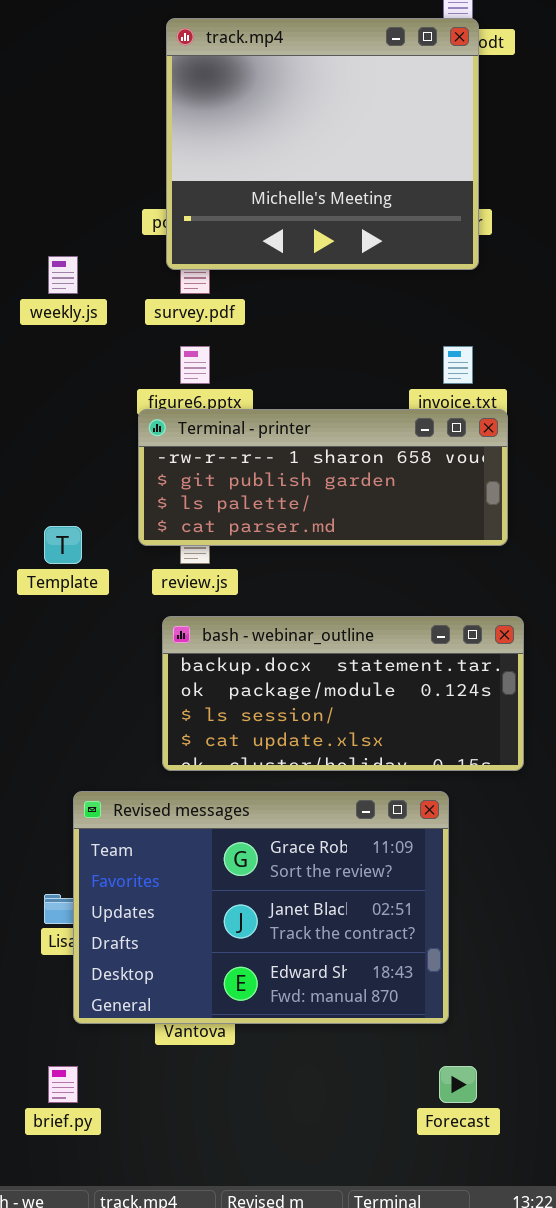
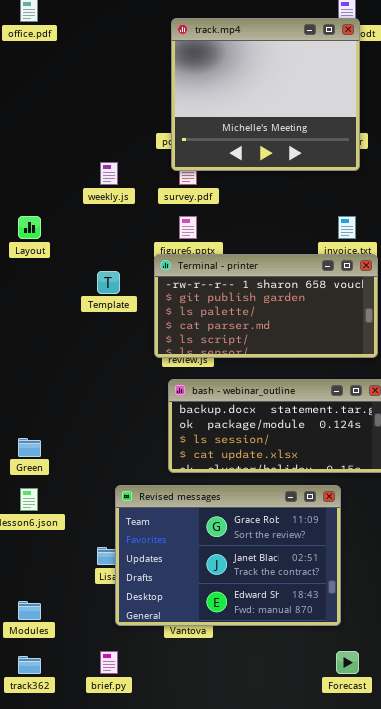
Terminal - printer: [138,409,508,546] -> [154,254,378,358], resized
Template: [44,526,82,564] -> [97,271,120,294], moved

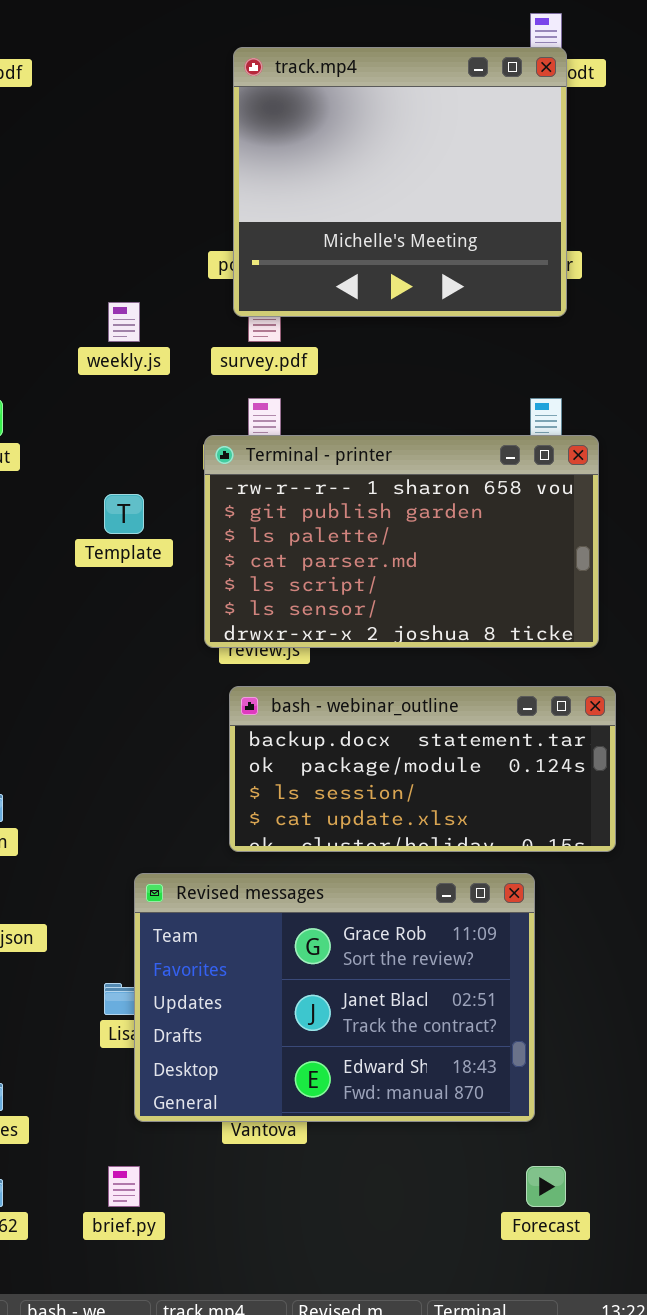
Terminal - printer: [154,254,378,358] -> [204,435,599,648], resized

